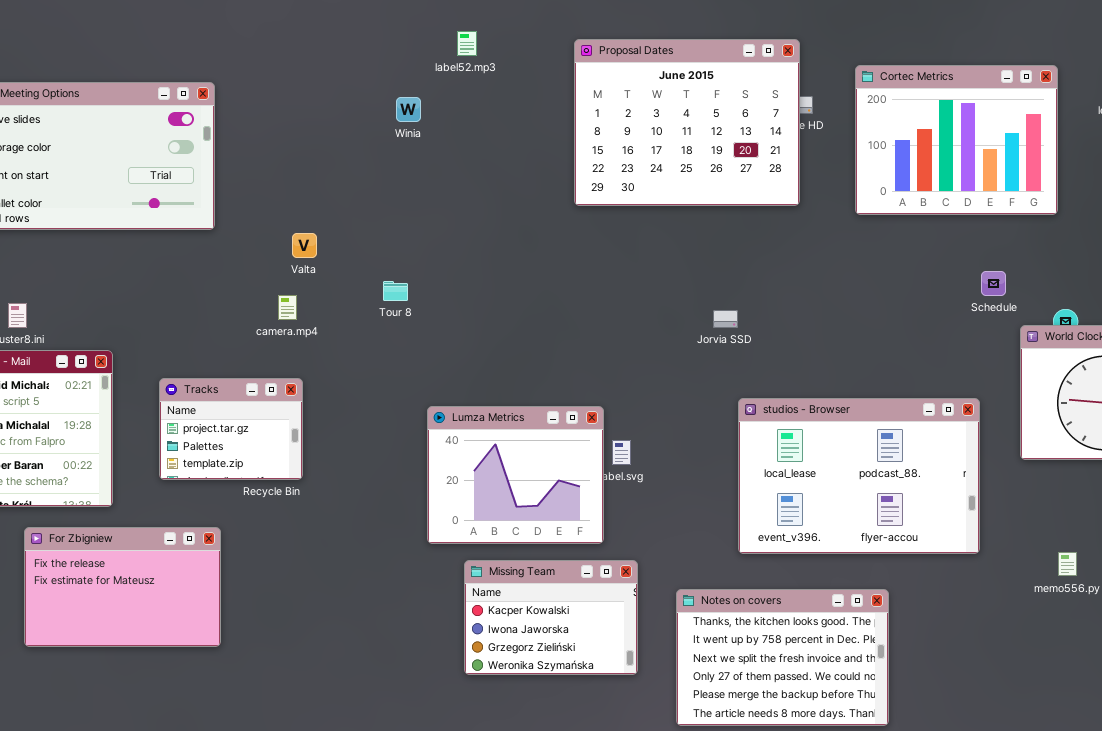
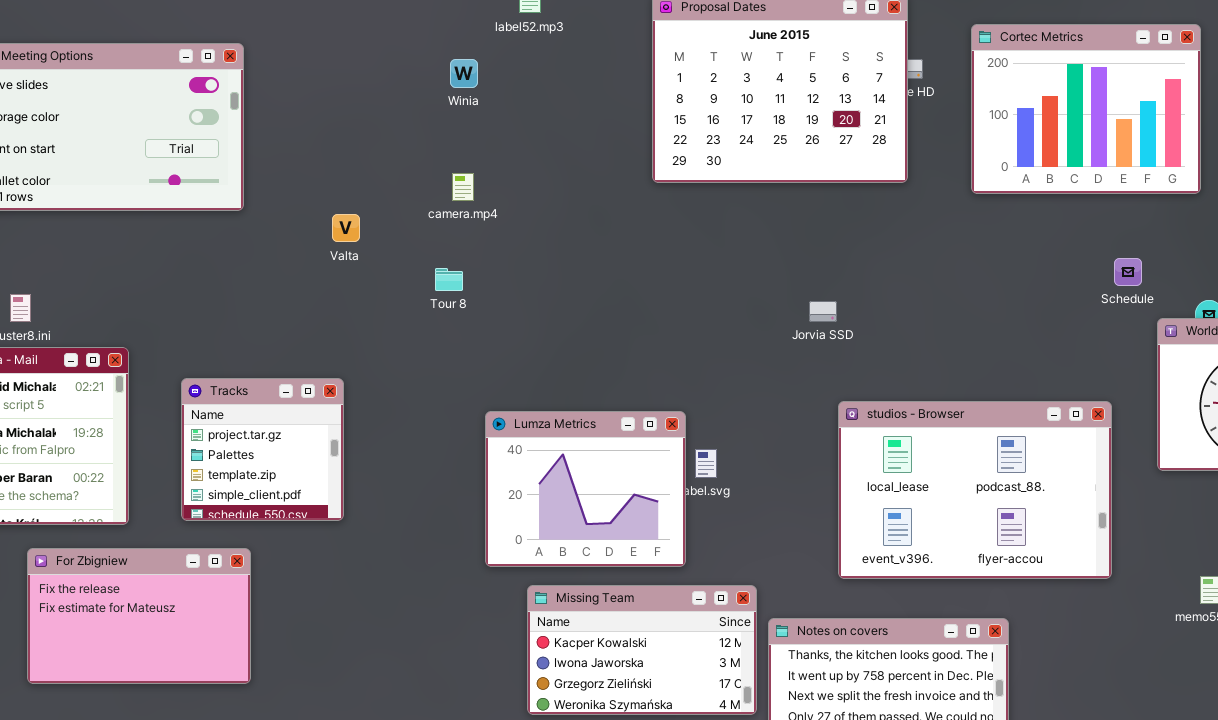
camera.mp4: [278,295,297,320] -> [452,173,474,201], moved
Tracks: [159,378,303,480] -> [181,378,344,521], resized
Missing Team: [464,560,638,675] -> [527,585,757,715], resized

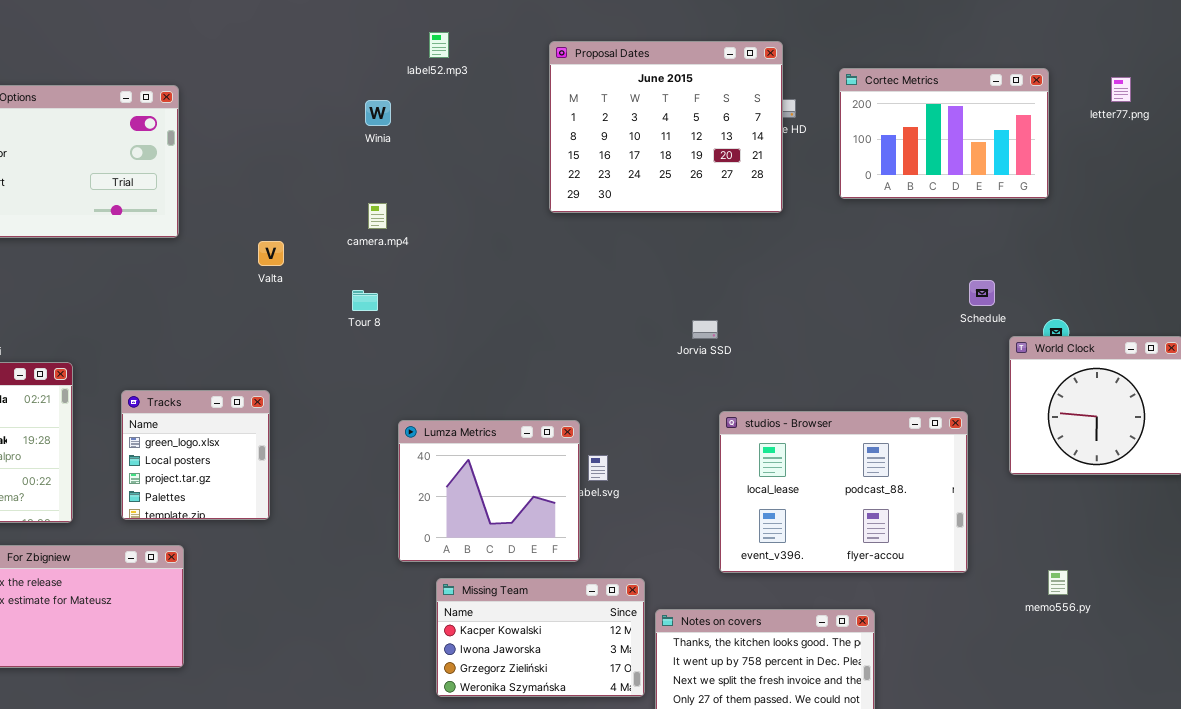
Cortec Metrics: [971,24,1201,194] -> [839,68,1049,199], resized
Tracks: [181,378,344,521] -> [121,390,270,520], scrolled up 2 rows

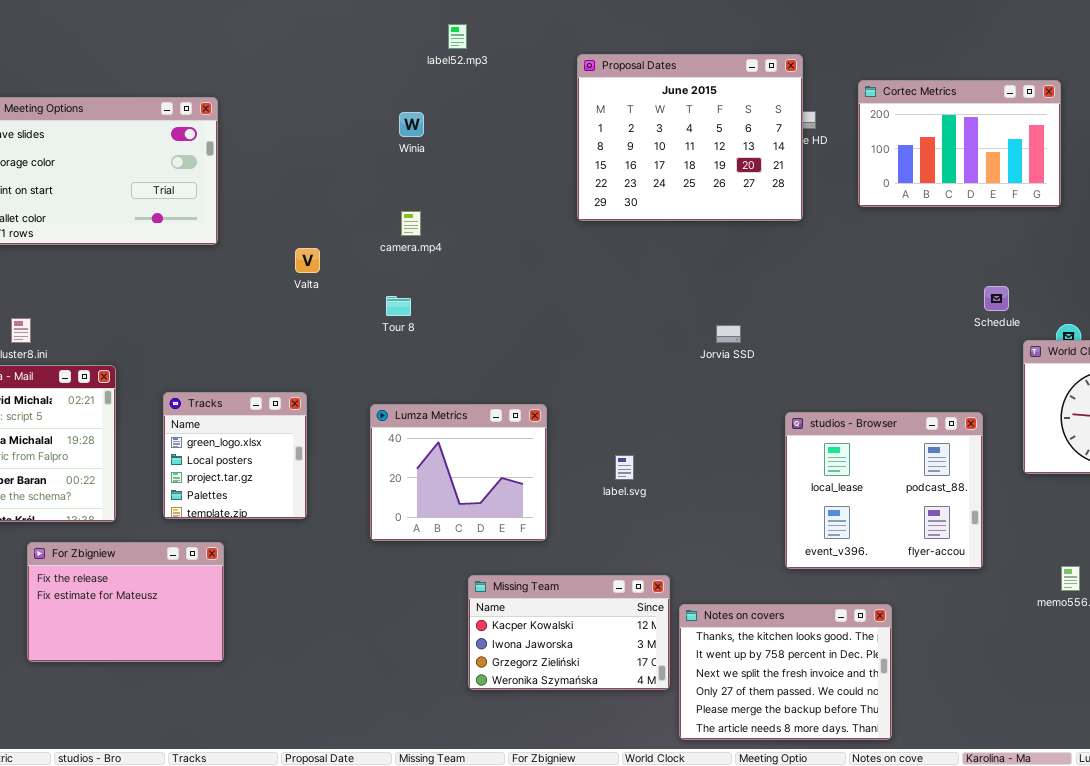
label52.mp3: [429,32,449,58] -> [448,24,467,49], moved
studios - Browser: [719,411,968,573] -> [785,412,983,569], resized
Lumza Metrics: [398,420,580,562] -> [370,404,547,541], moved

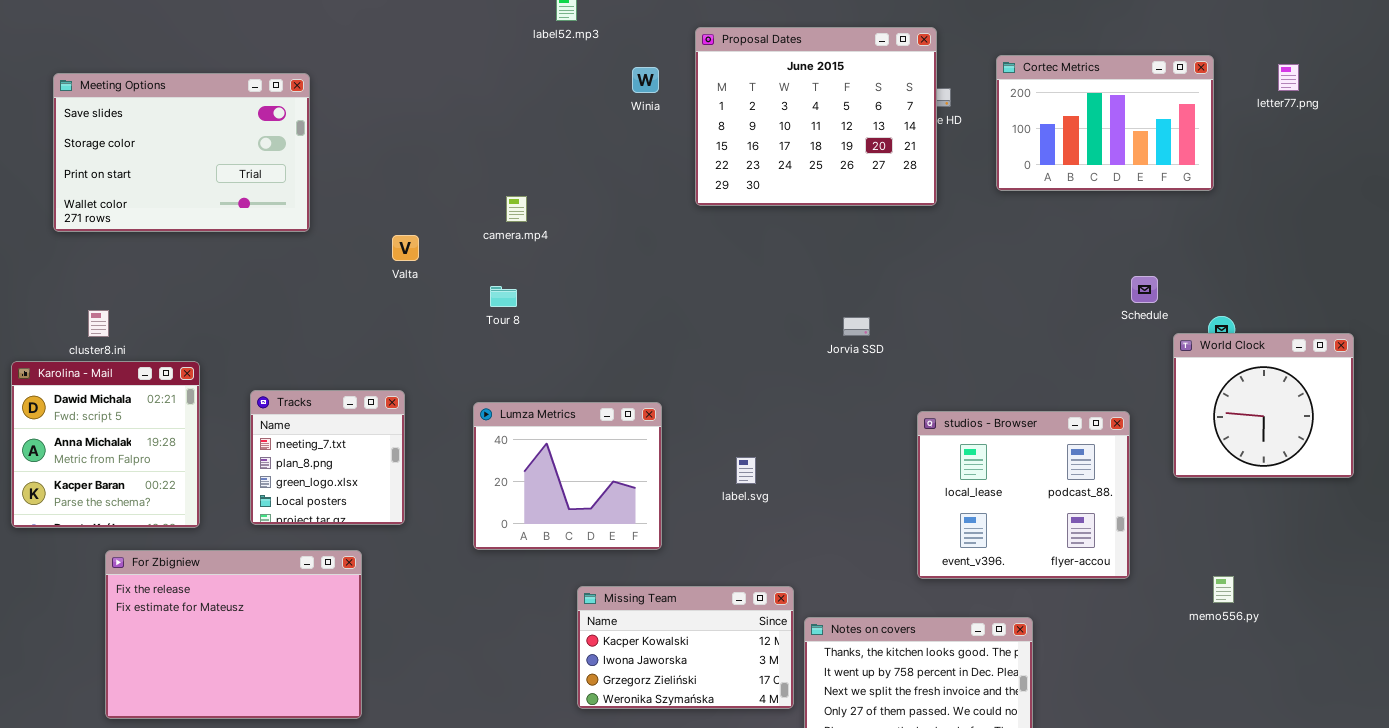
Winia: [399,112,424,137] -> [632,67,659,93], moved
Tracks: [163,392,307,519] -> [250,390,405,525], scrolled up 2 rows
For Zbigniew: [27,542,224,662] -> [105,550,362,719], resized

